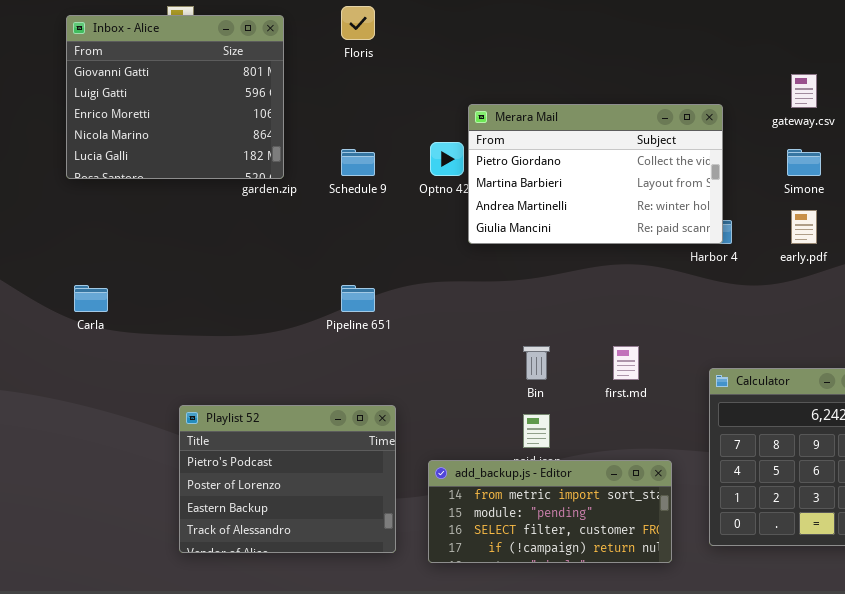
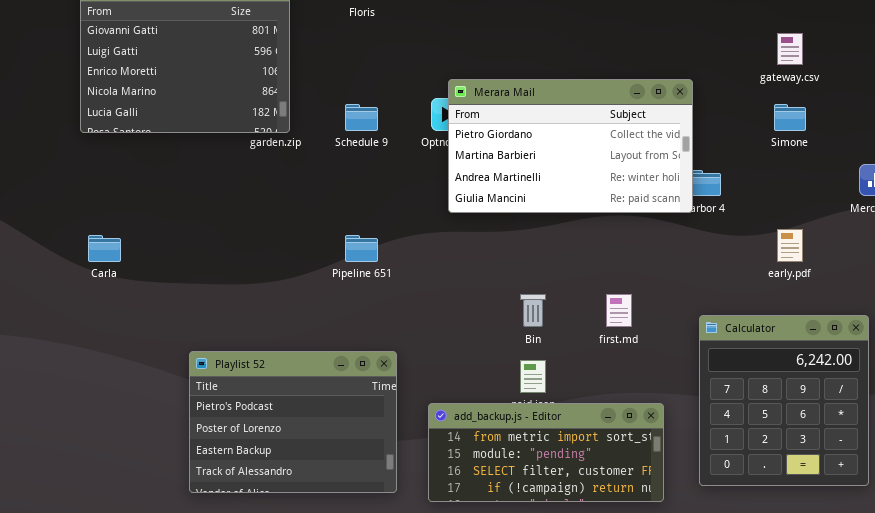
Merara Mail: [468,104,723,244] -> [448,79,693,213], moved
early.pdf: [791,210,817,244] -> [777,229,803,262], moved

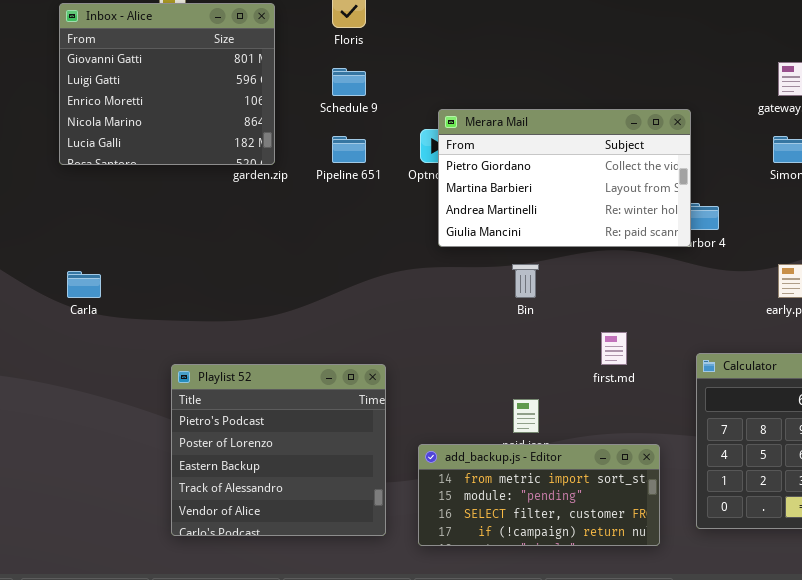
Schedule 9: [345,104,378,131] -> [332,68,366,96], moved
Pipeline 651: [345,235,378,262] -> [332,136,366,163], moved
Bin: [520,294,546,327] -> [512,264,539,298], moved
Playlist 52: [189,351,397,493] -> [171,364,386,536], resized

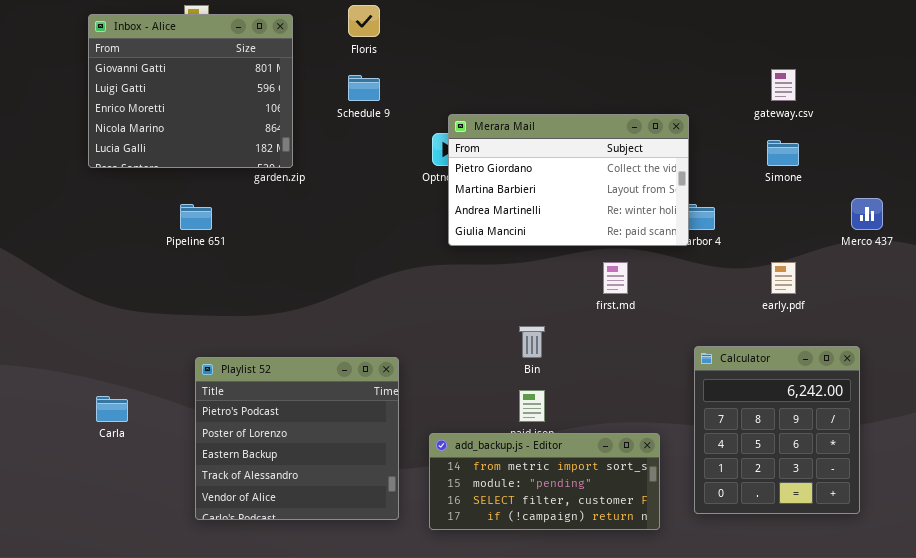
Pipeline 651: [332,136,366,163] -> [180,204,212,230], moved
Bin: [512,264,539,298] -> [519,326,545,358], moved
Carla: [67,271,101,298] -> [96,396,128,422], moved
first.md: [601,332,627,365] -> [603,262,628,294], moved

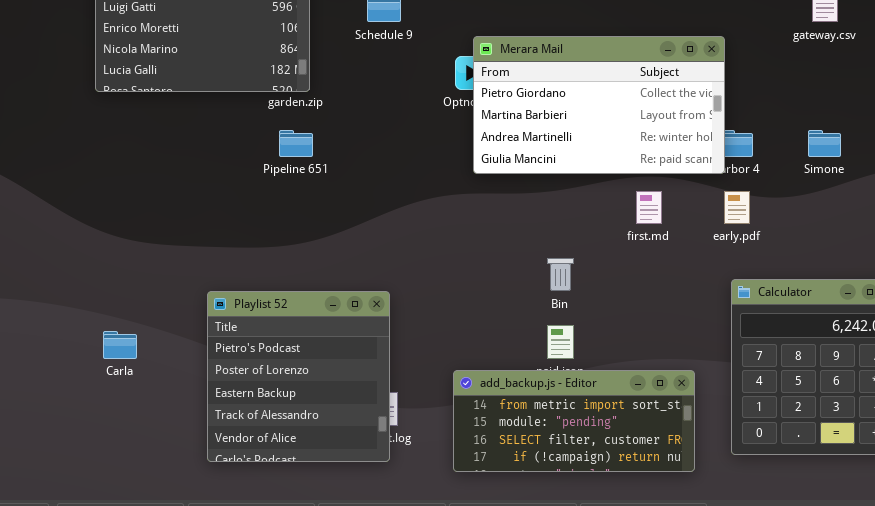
Simone: [767,140,799,166] -> [808,130,841,157], moved
Pipeline 651: [180,204,212,230] -> [279,130,313,157], moved
early.pdf: [771,262,796,294] -> [724,191,750,224], moved
Playlist 52: [195,357,399,520] -> [207,291,390,462], resized

